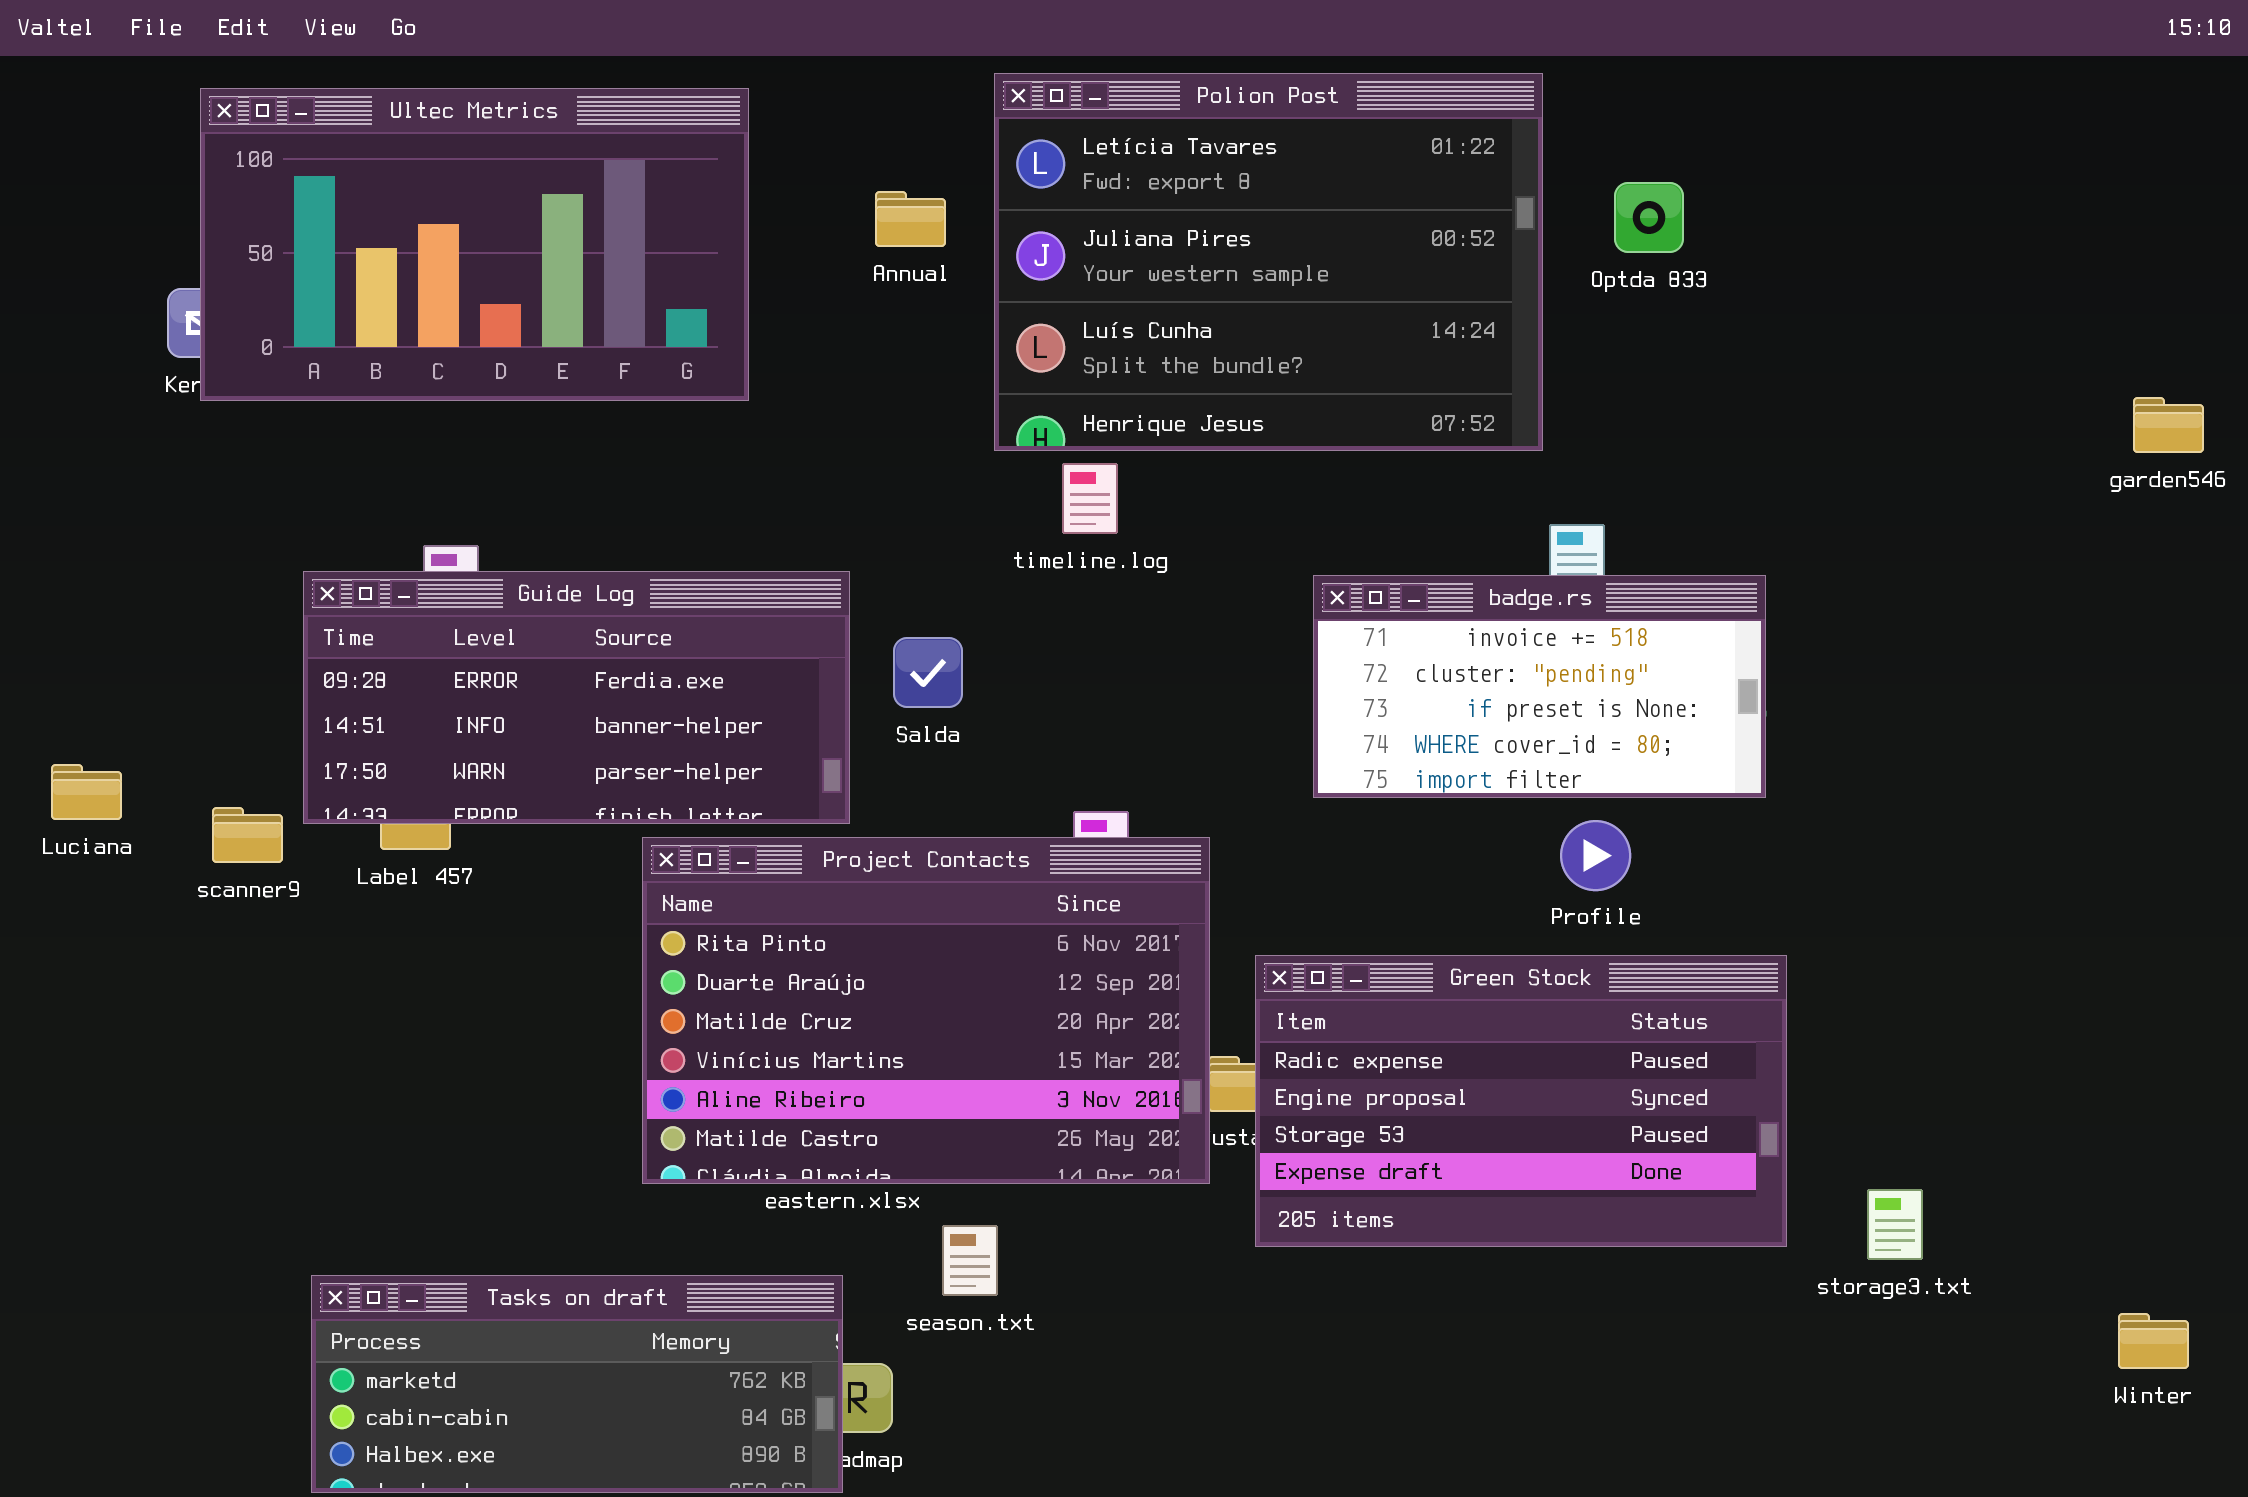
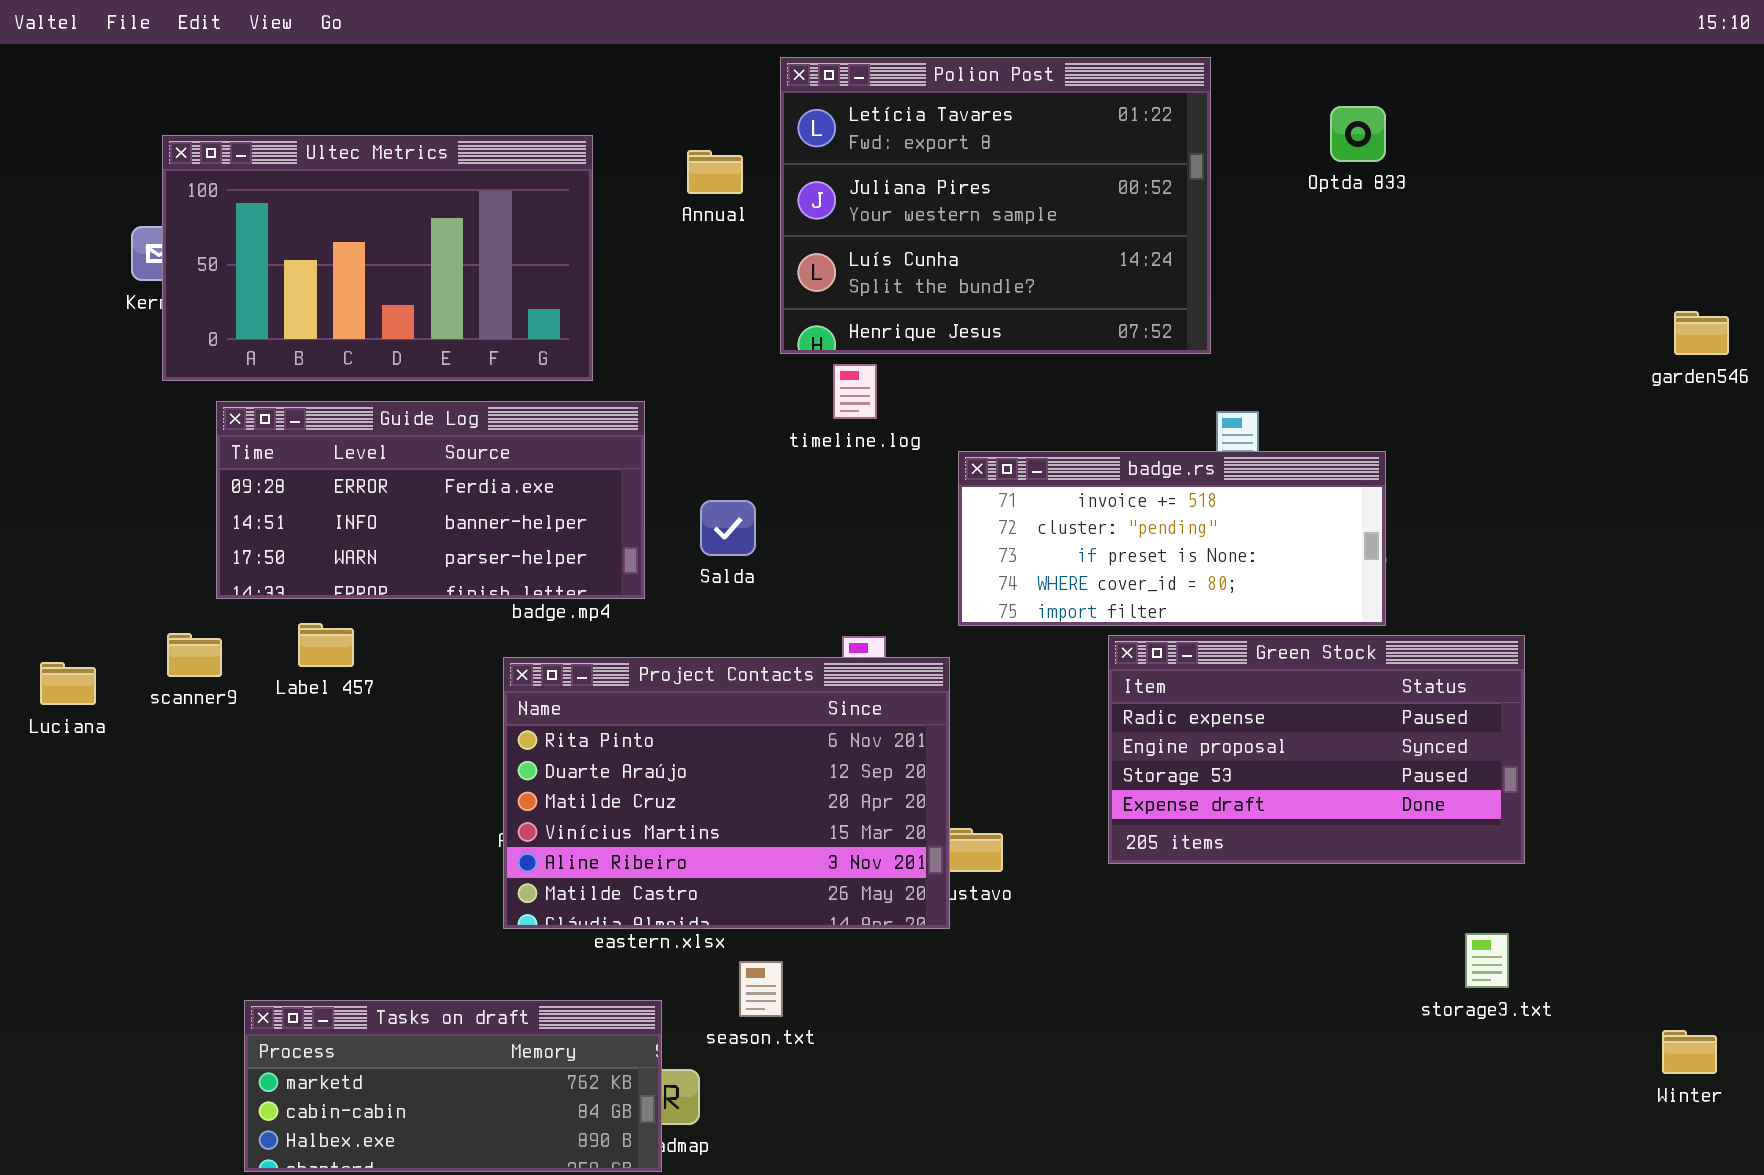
Ultec Metrics: [200,88,749,401] -> [162,135,593,381], moved
Optda 833: [1614,182,1684,253] -> [1330,106,1386,162], moved
Guide Log: [303,571,850,824] -> [216,401,645,599], moved
badge.rs: [1313,575,1766,798] -> [958,451,1386,626], resized
Luciana: [51,764,122,820] -> [40,662,96,705], moved
Green Stock: [1255,955,1787,1247] -> [1108,635,1525,864], moved

